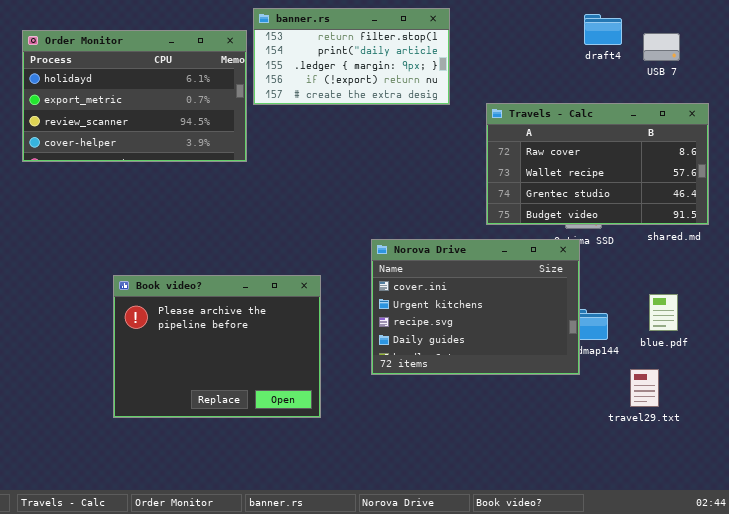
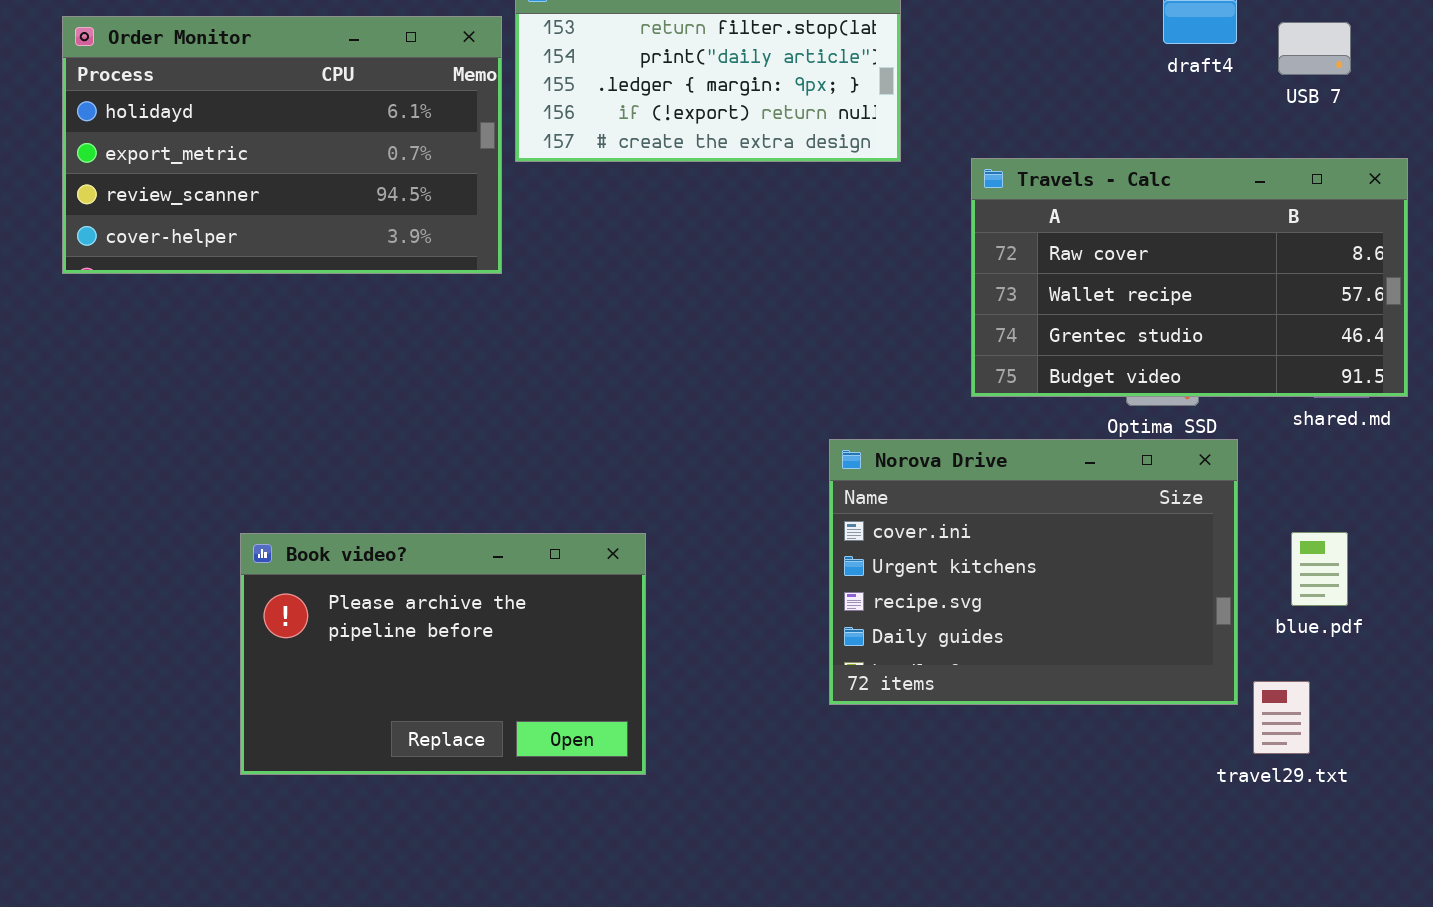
Norova Drive: [371,239,580,375] -> [829,439,1238,705], moved
Book video?: [113,275,321,418] -> [240,533,646,775], resized

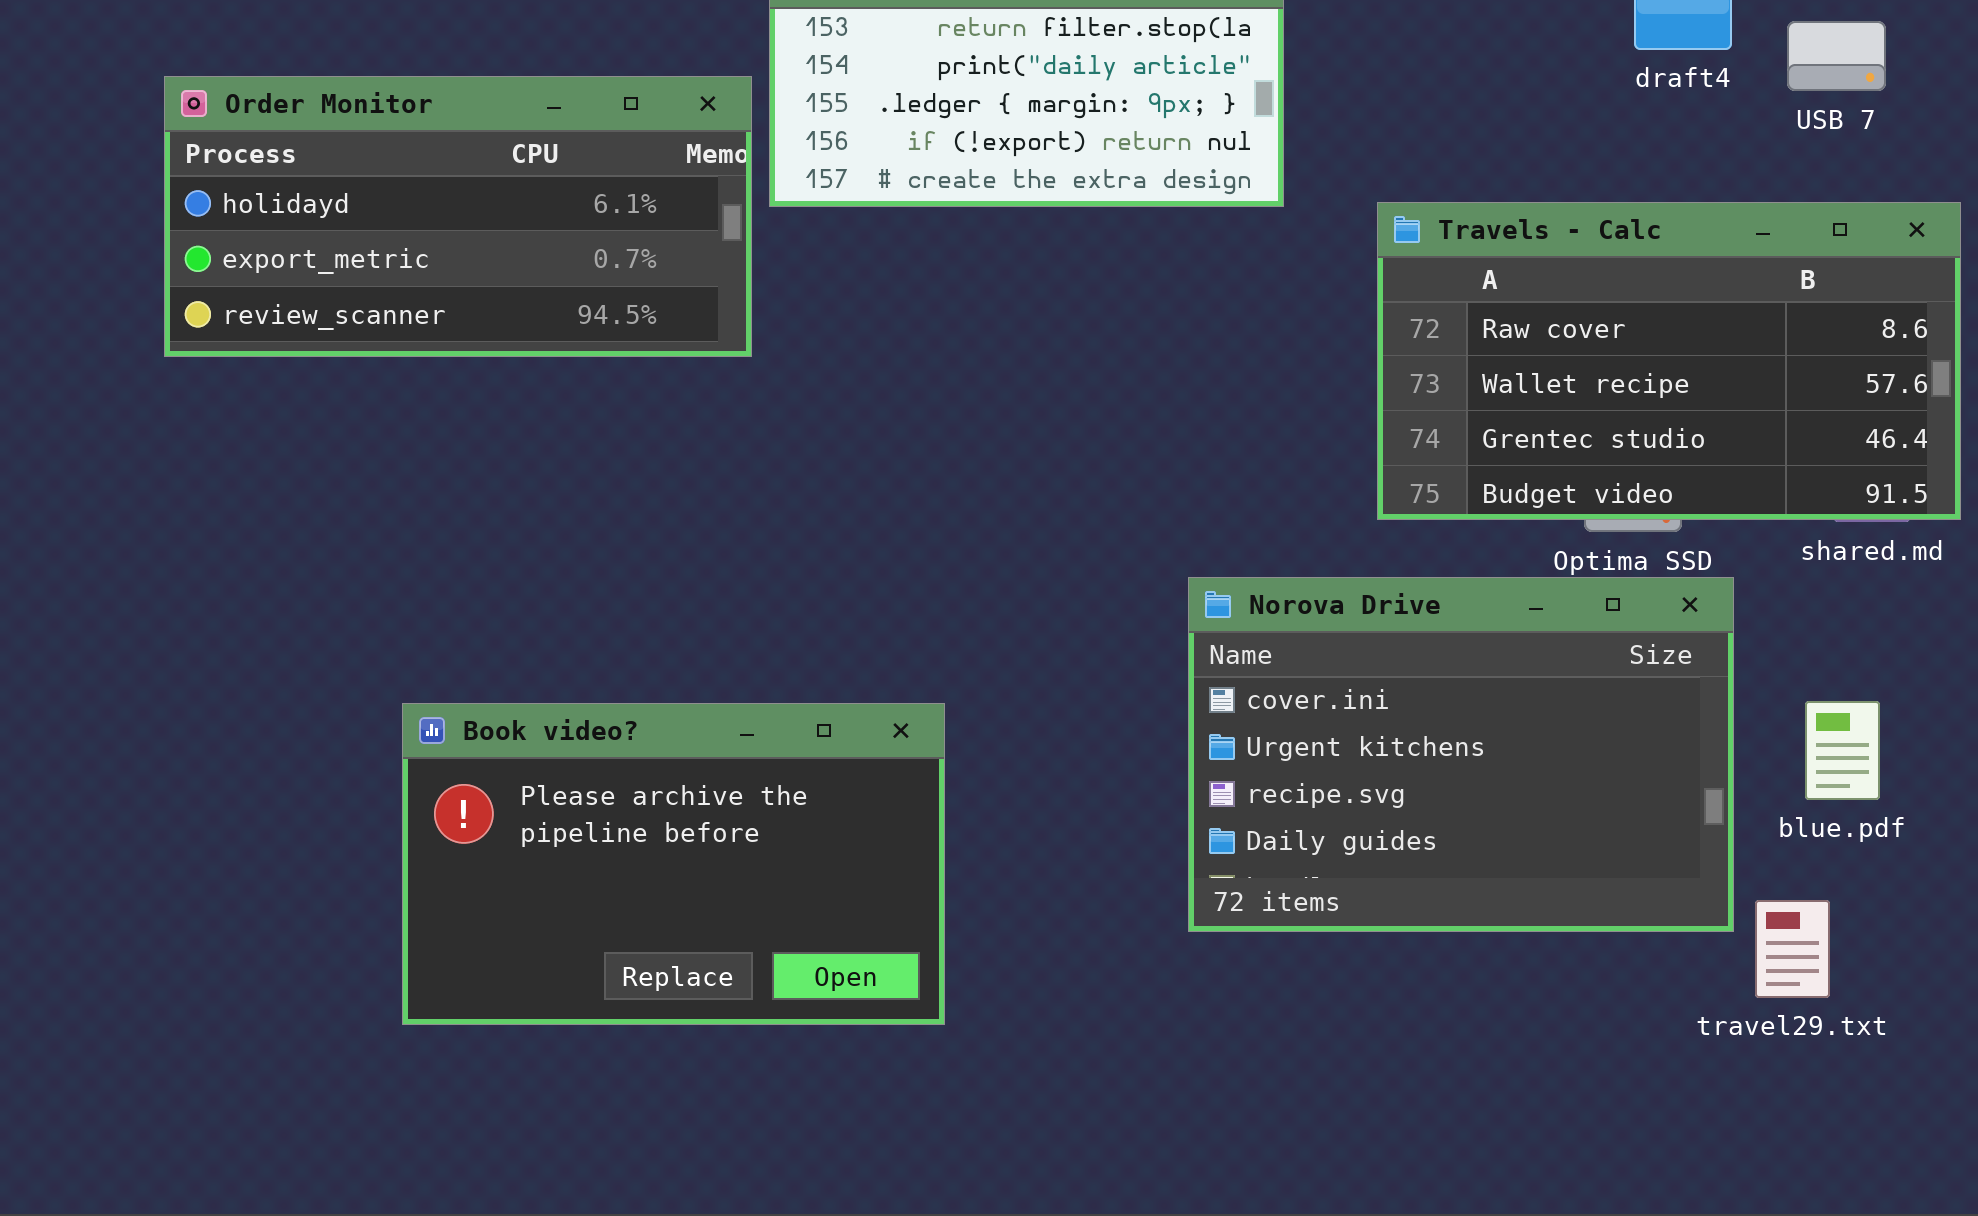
Order Monitor: [62,16,502,274] -> [164,76,752,357], resized

